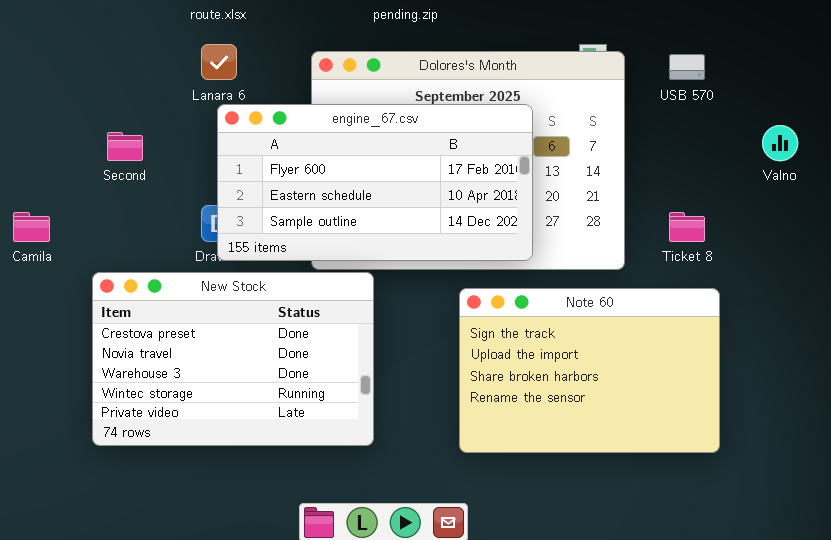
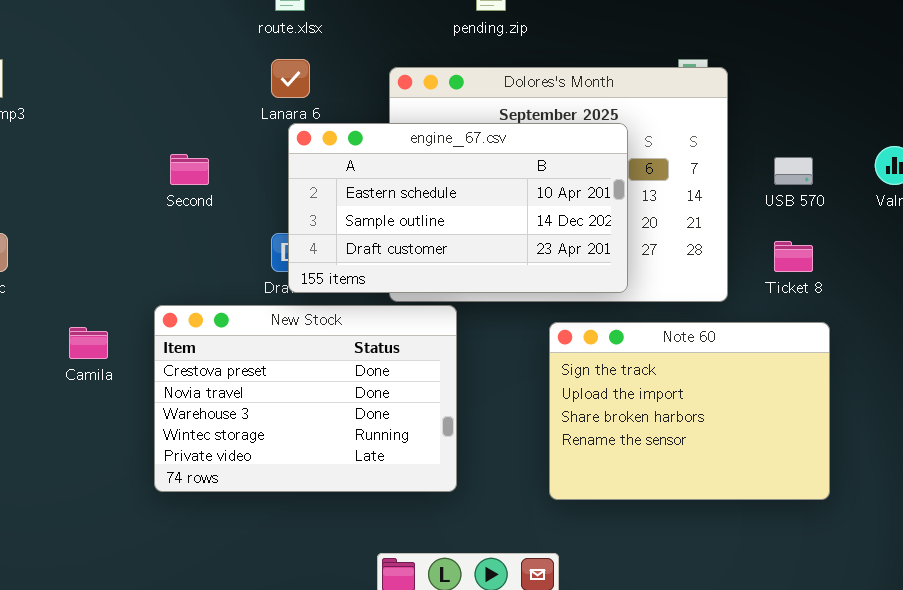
USB 570: [669,54,705,80] -> [774,157,813,185], moved
engine_67.csv: [217,104,533,261] -> [288,123,628,293], scrolled down 1 row
Camila: [13,212,50,242] -> [69,327,108,359], moved

